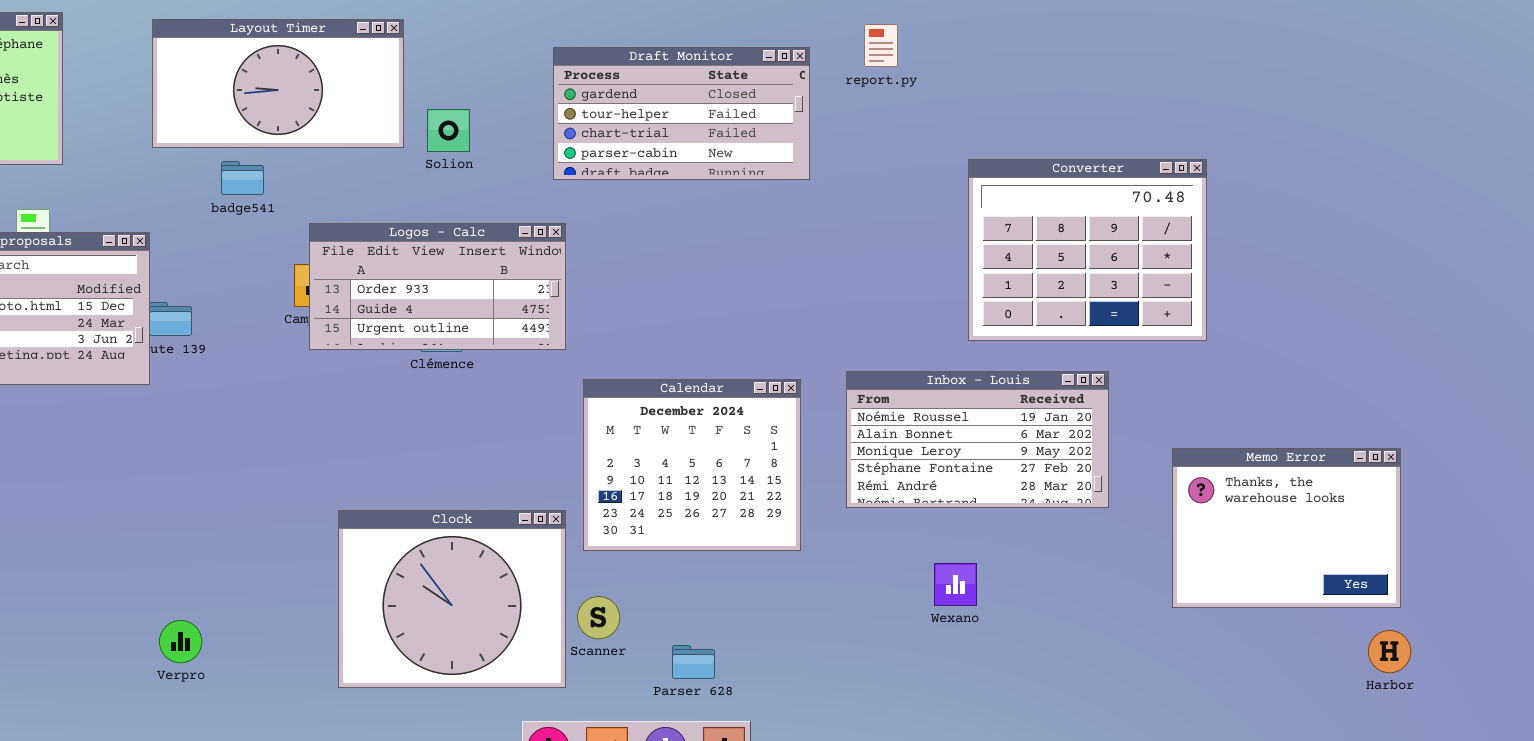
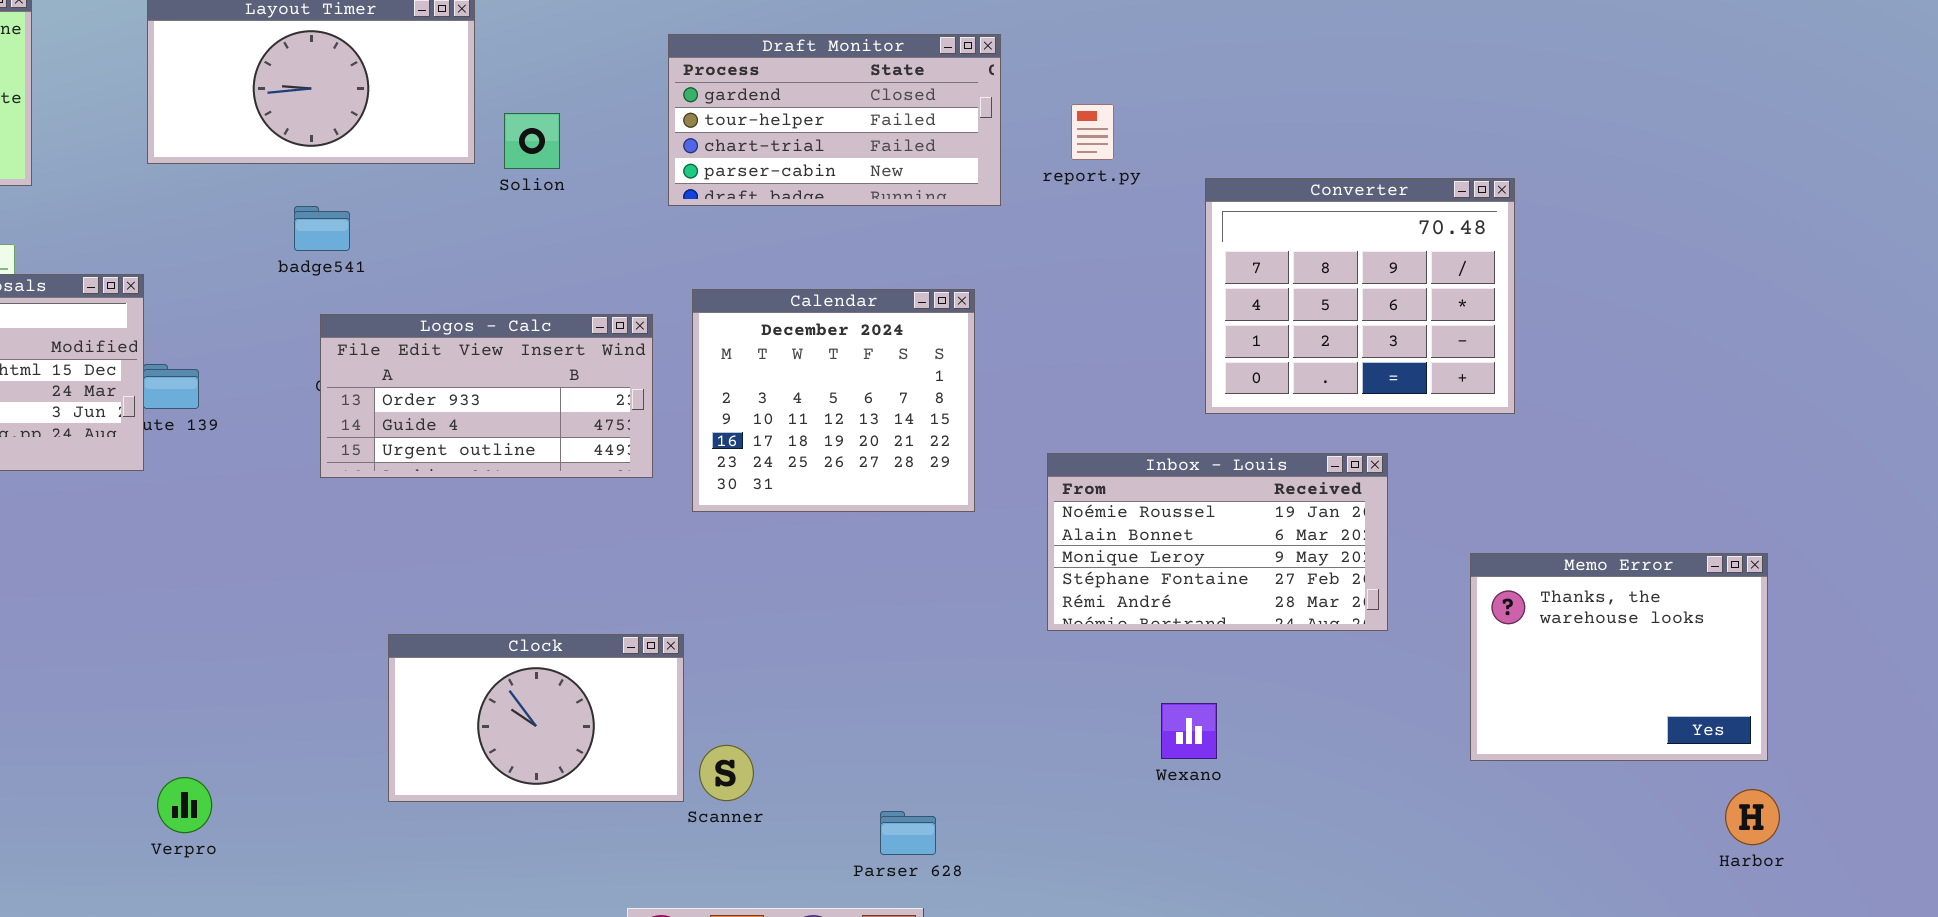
report.py: [864,24,898,67] -> [1071,104,1114,160], moved
badge541: [221,161,264,195] -> [294,206,350,251], moved
Logos - Calc: [309,223,566,350] -> [320,314,653,478], moved
Calendar: [583,379,801,551] -> [692,289,975,512], moved
Clock: [338,510,566,688] -> [388,634,684,802], resized
Parser 628: [672,645,715,679] -> [880,811,936,855], moved

